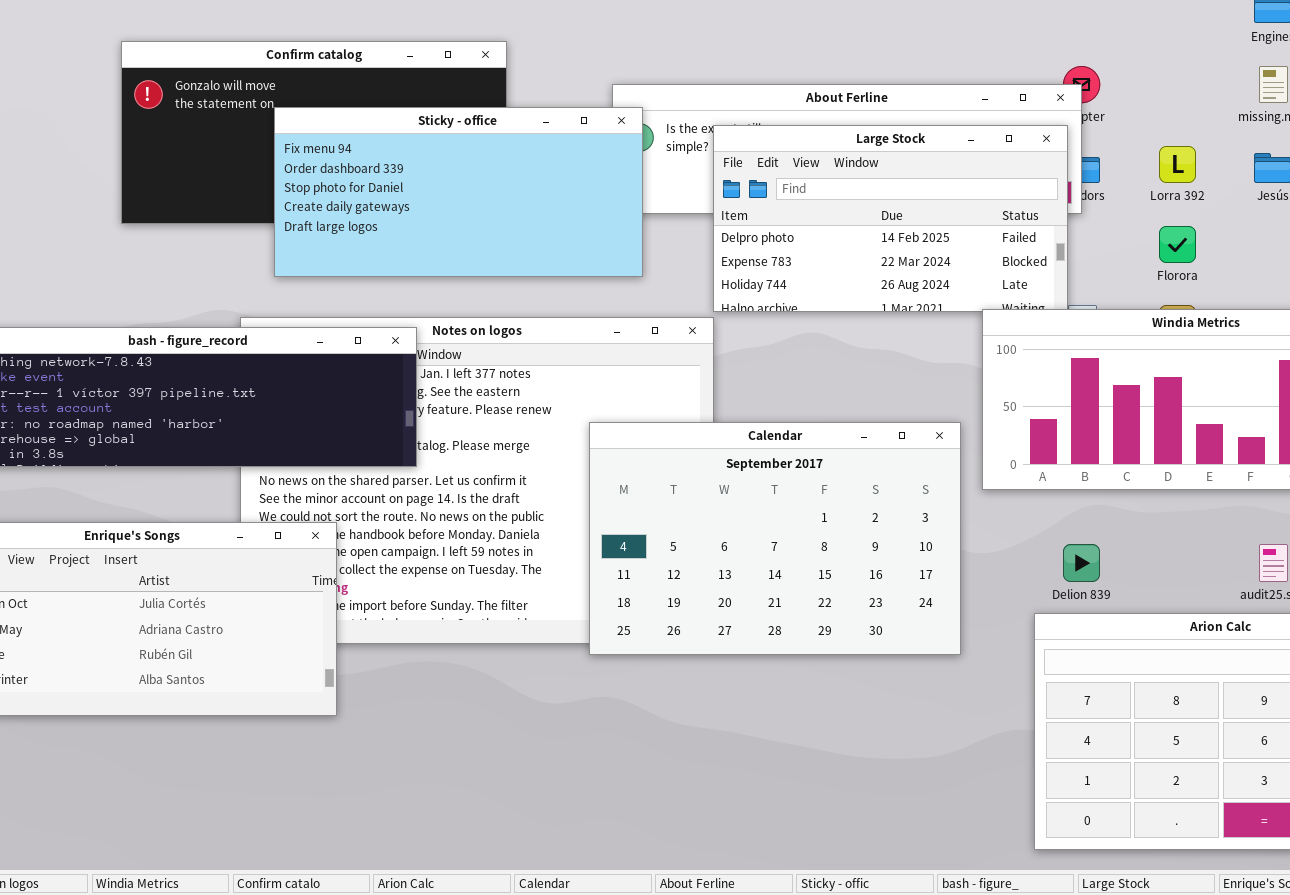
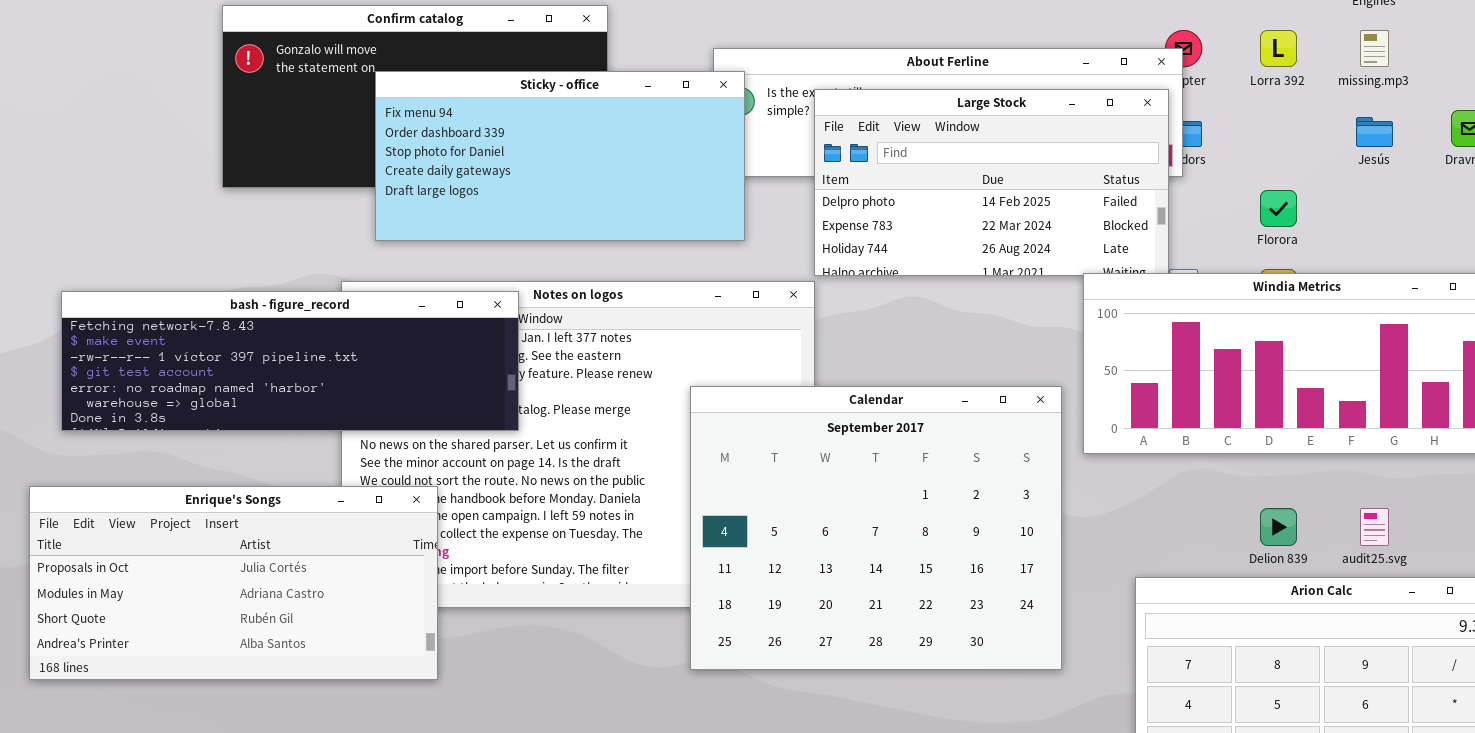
Lorra 392: [1159,146,1196,183] -> [1260,30,1297,67], moved
Calendar: [589,422,961,655] -> [690,386,1062,670], resized
Delion 839: [1063,544,1100,582] -> [1260,508,1297,546], moved

